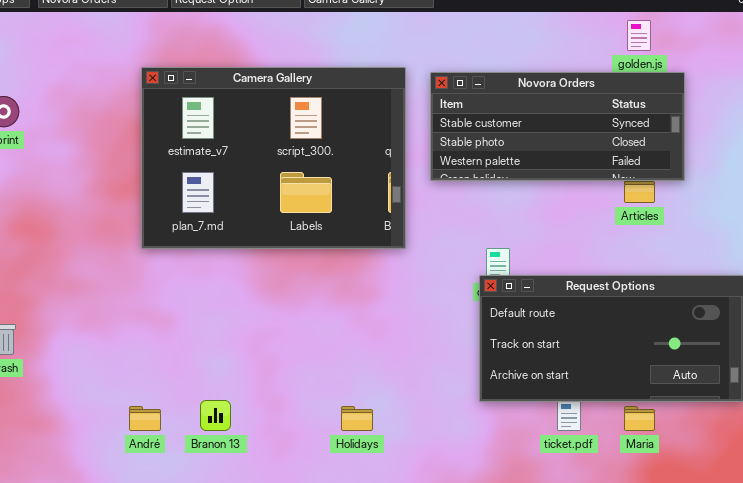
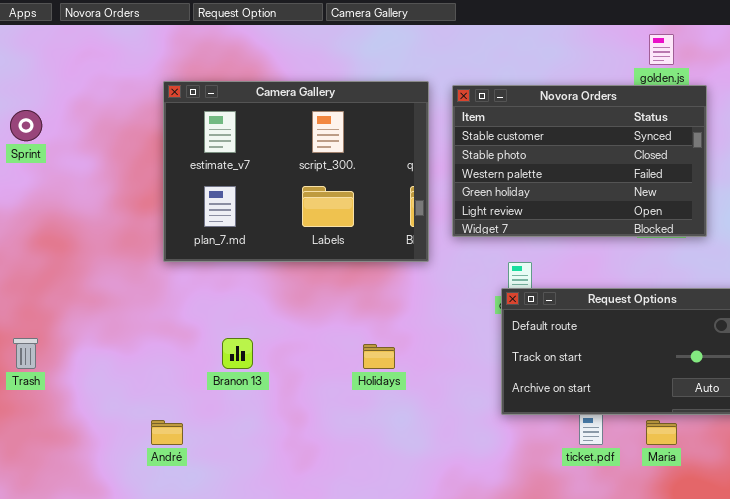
Novora Orders: [430,72,685,181] -> [452,85,707,237], resized
Branon 13: [200,400,231,431] -> [222,338,253,369], moved
Holidays: [341,406,373,431] -> [363,344,395,369], moved

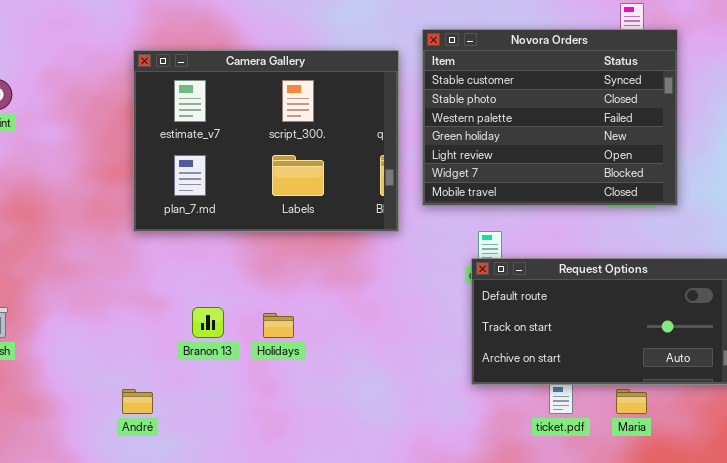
Novora Orders: [452,85,707,237] -> [422,29,678,206], resized
Holidays: [363,344,395,369] -> [263,313,294,338], moved

